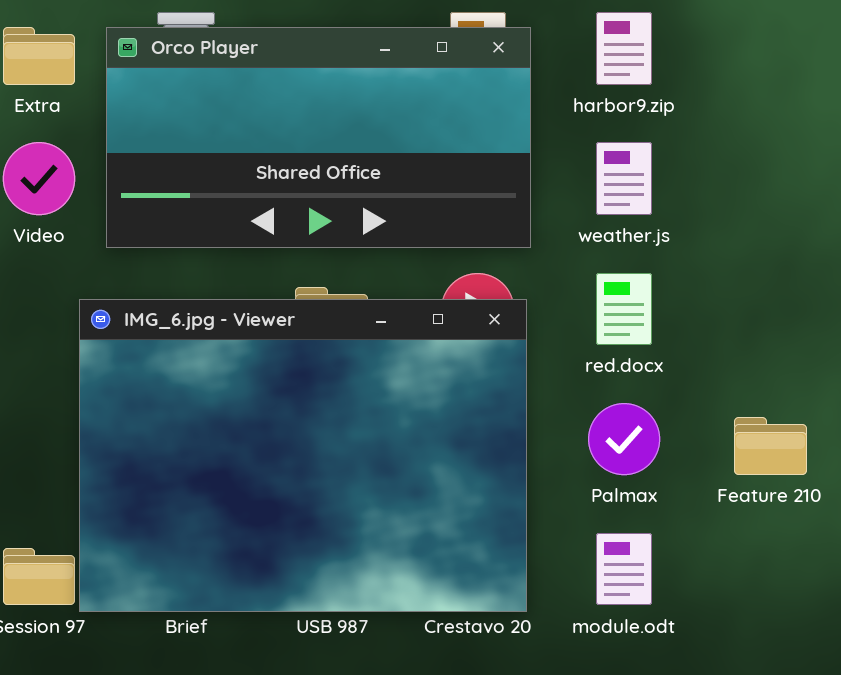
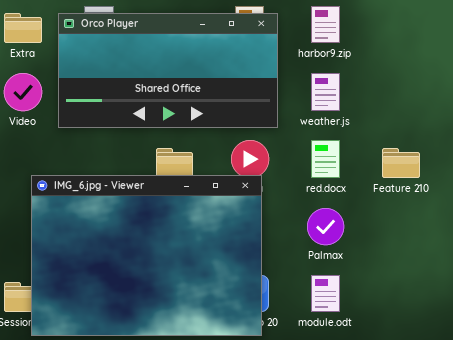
IMG_6.jpg - Viewer: [79,299,527,612] -> [31,175,262,336], moved
Feature 210: [734,417,807,475] -> [382,148,420,178], moved

